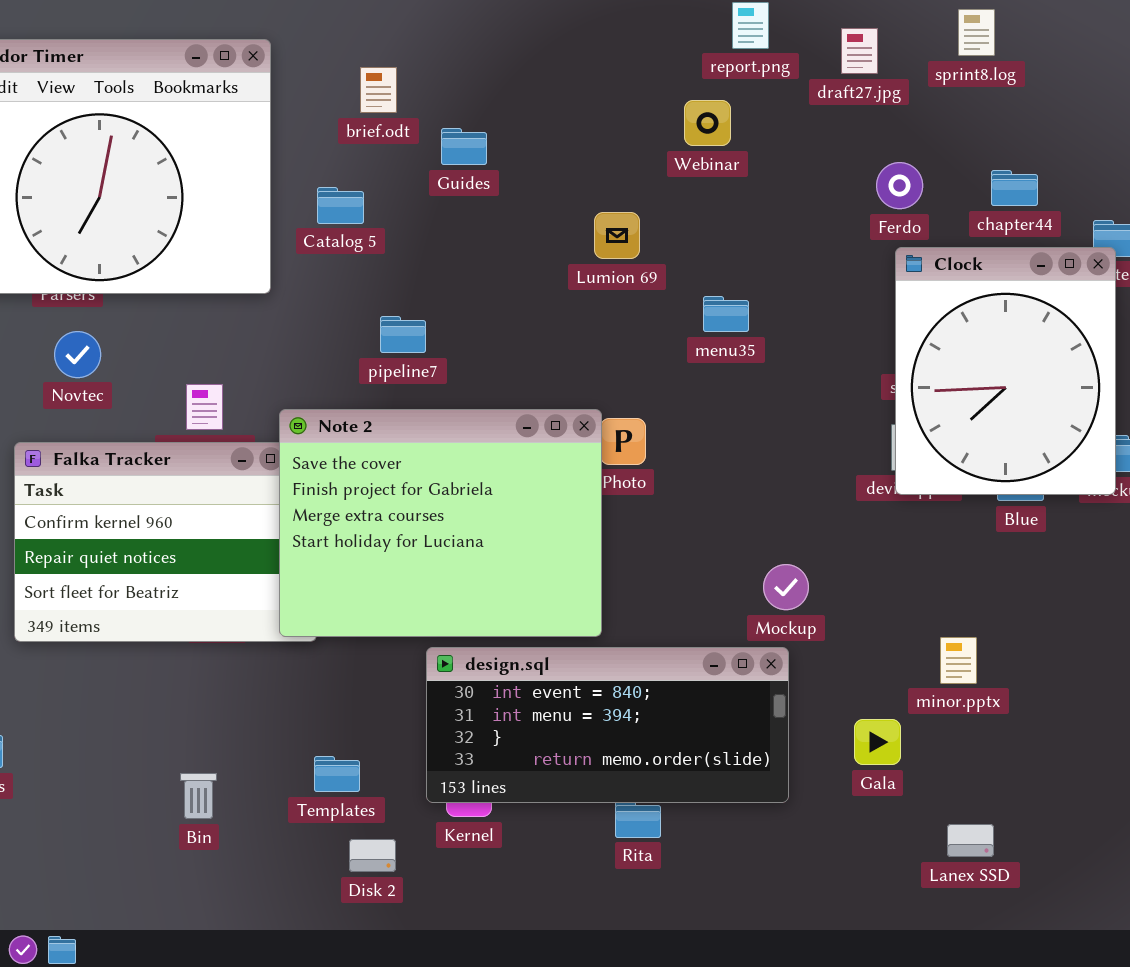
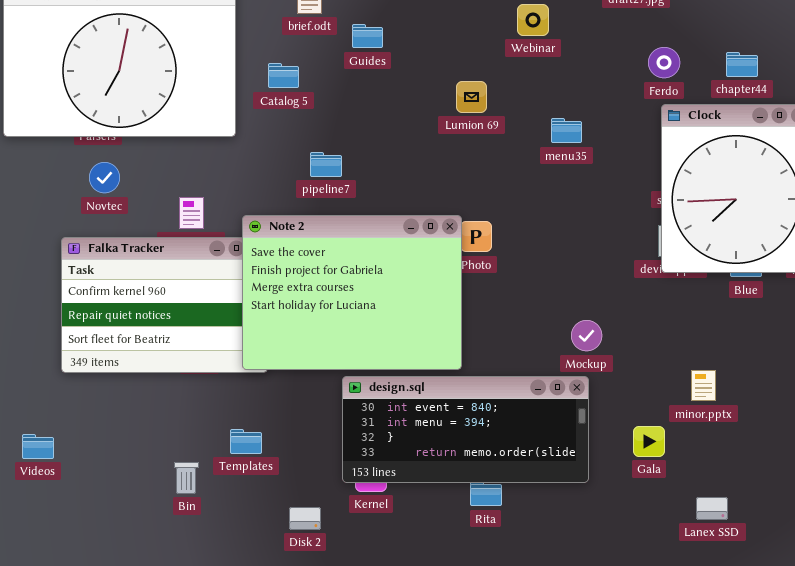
menu35: [703,296,749,332] -> [551,118,582,143], moved
Templates: [314,756,360,792] -> [230,429,262,454], moved

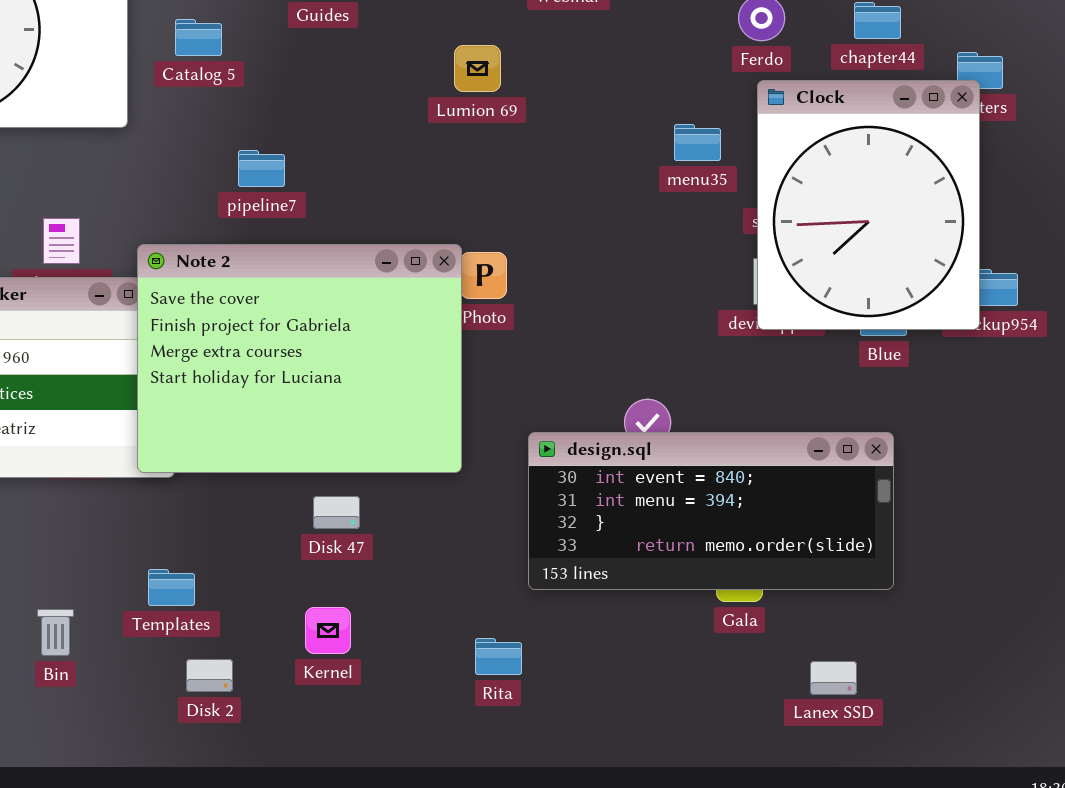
menu35: [551,118,582,143] -> [674,124,721,161], moved
design.sql: [342,376,589,483] -> [528,432,894,590], moved
Templates: [230,429,262,454] -> [148,569,195,606], moved
Disk 2: [289,507,321,530] -> [186,659,233,692], moved

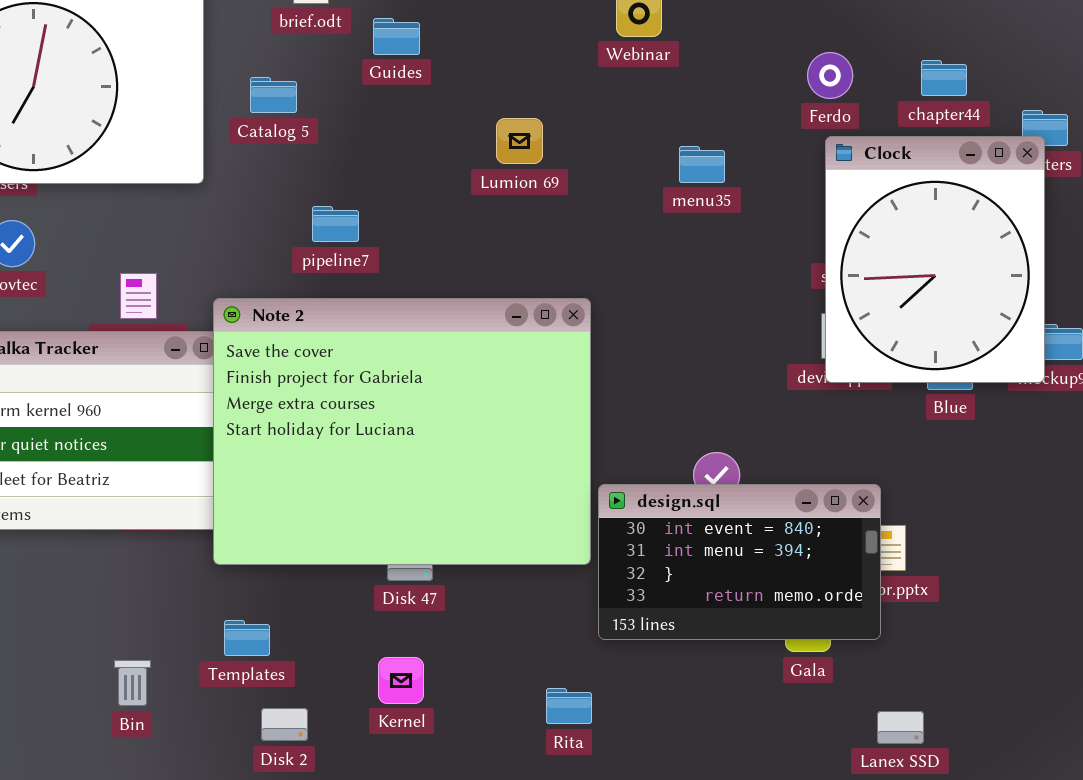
Lumion 69: [454,45,501,92] -> [496,118,543,164], moved
menu35: [674,124,721,161] -> [679,146,725,183], moved
Note 2: [137,244,462,473] -> [213,298,591,565], resized
design.sql: [528,432,894,590] -> [598,484,881,640], resized

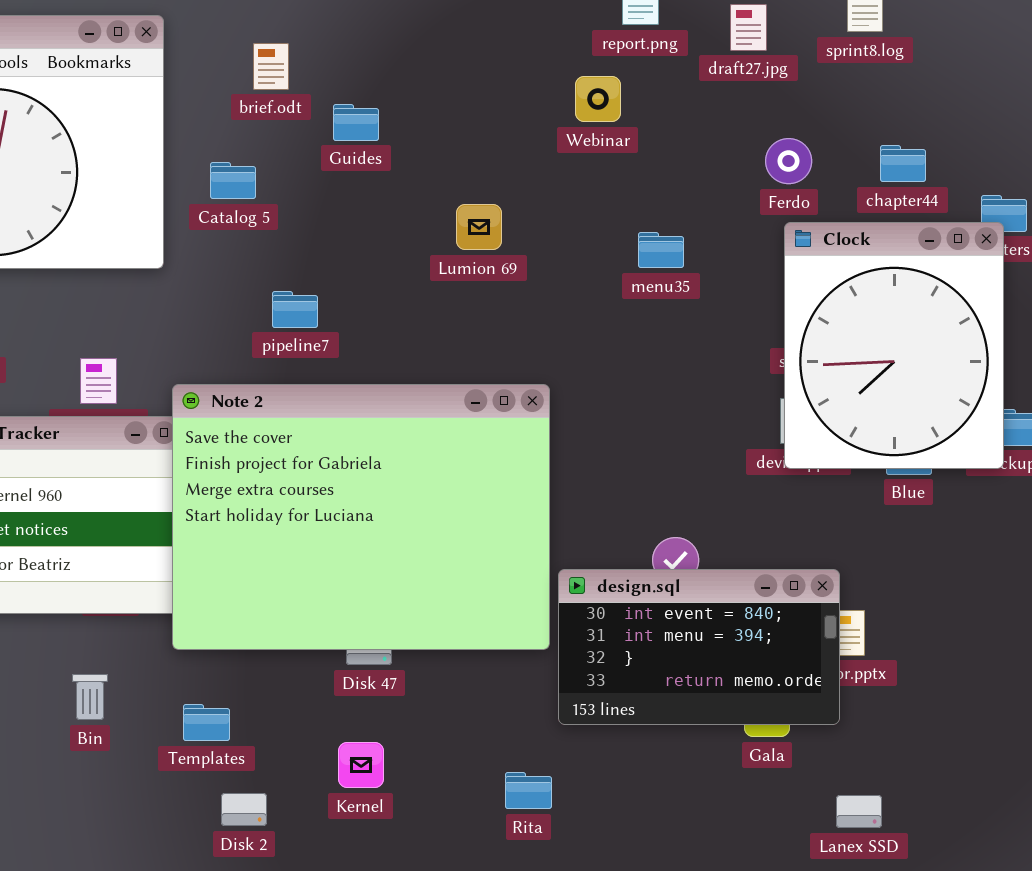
Bin: [114,660,151,706] -> [72,674,108,720], moved

